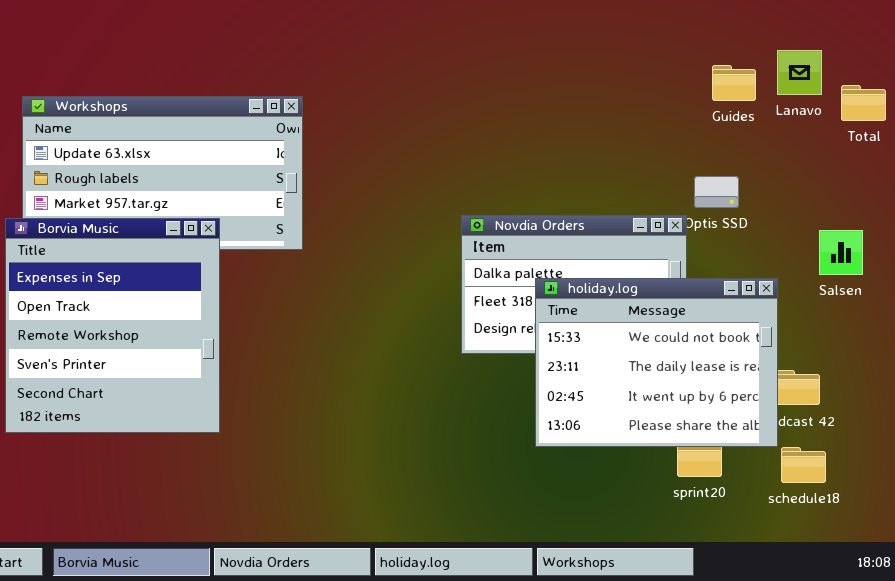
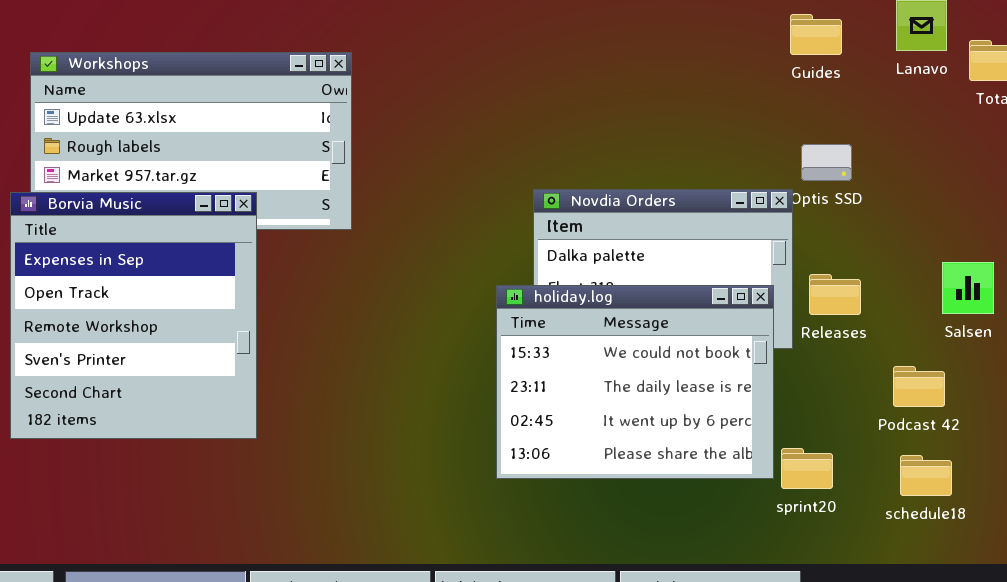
Guides: [712,65,756,101] -> [790,14,842,55], moved
Salsen: [819,230,863,275] -> [942,262,994,314], moved
holiday.log: [535,278,778,447] -> [496,285,774,479], moved

